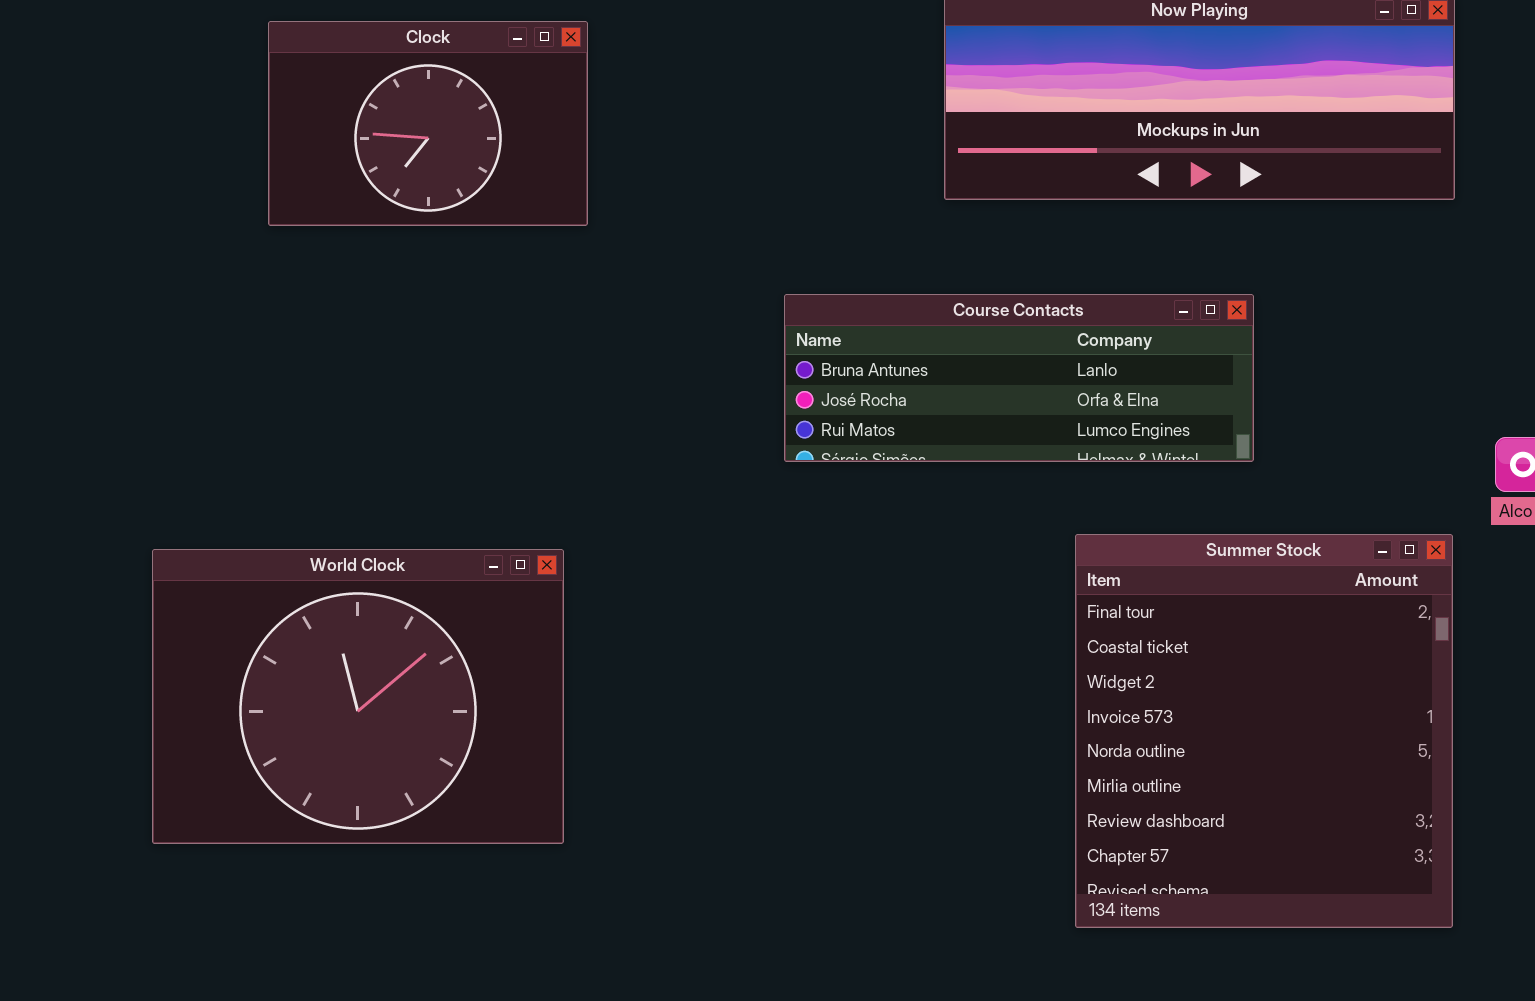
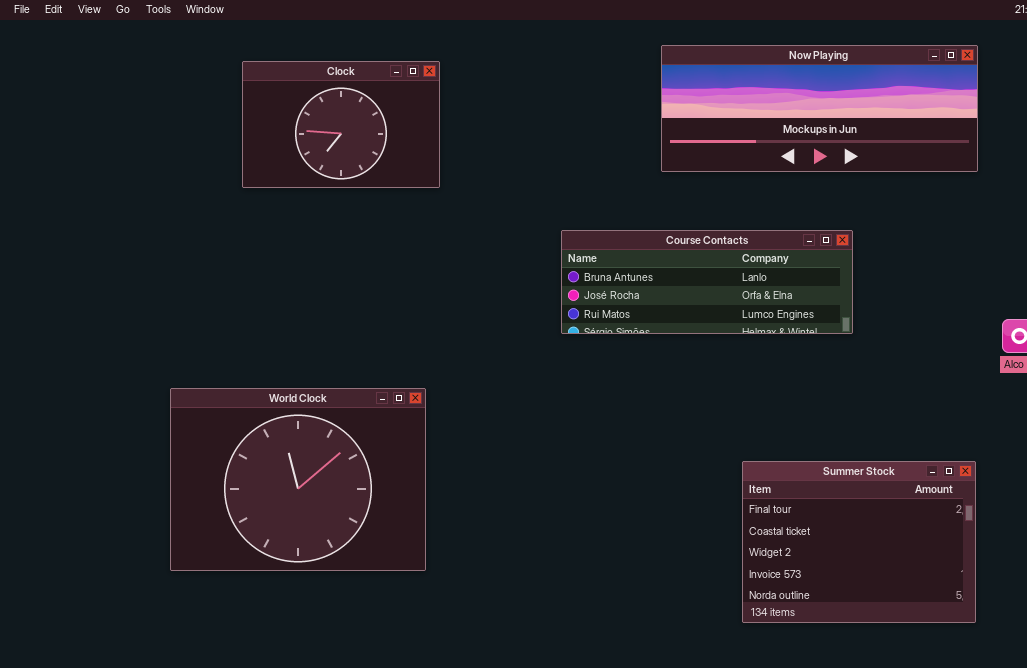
Summer Stock: [1075,534,1453,928] -> [742,461,976,623], resized

